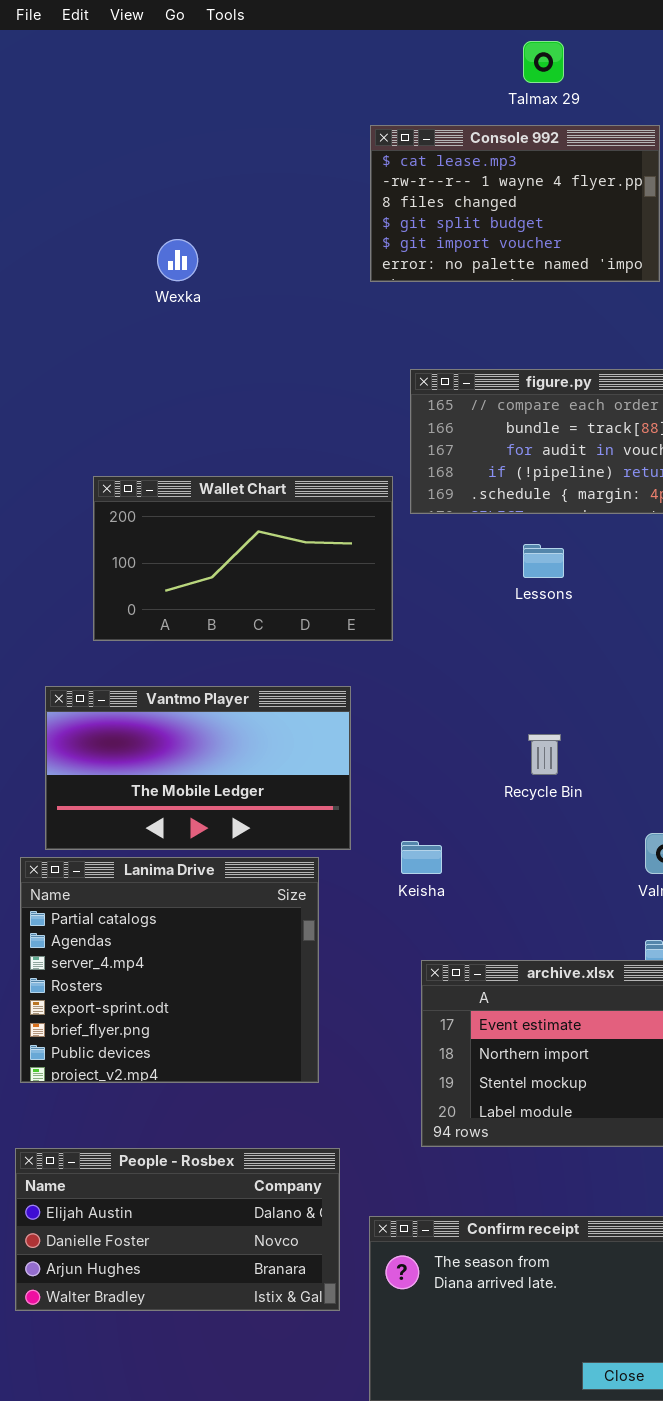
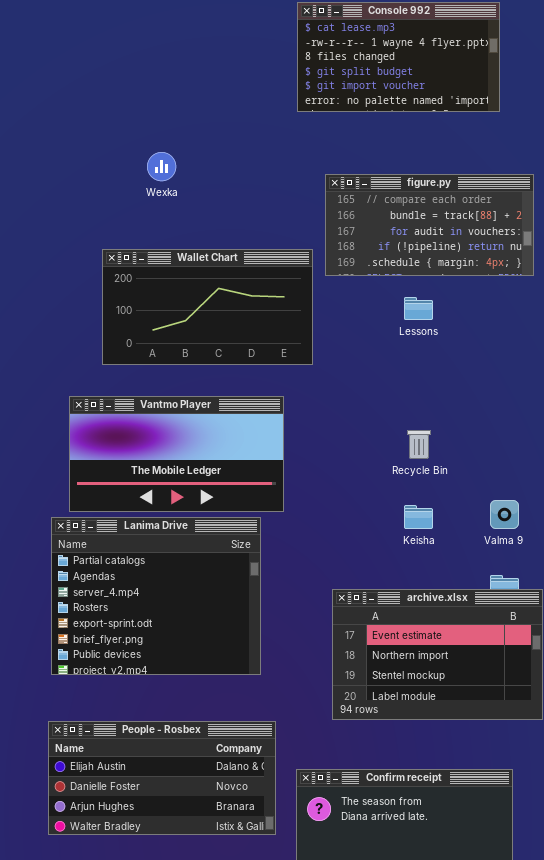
Wexka: [157,239,198,281] -> [147,152,176,181], moved
Keisha: [401,841,442,874] -> [404,505,433,529], moved

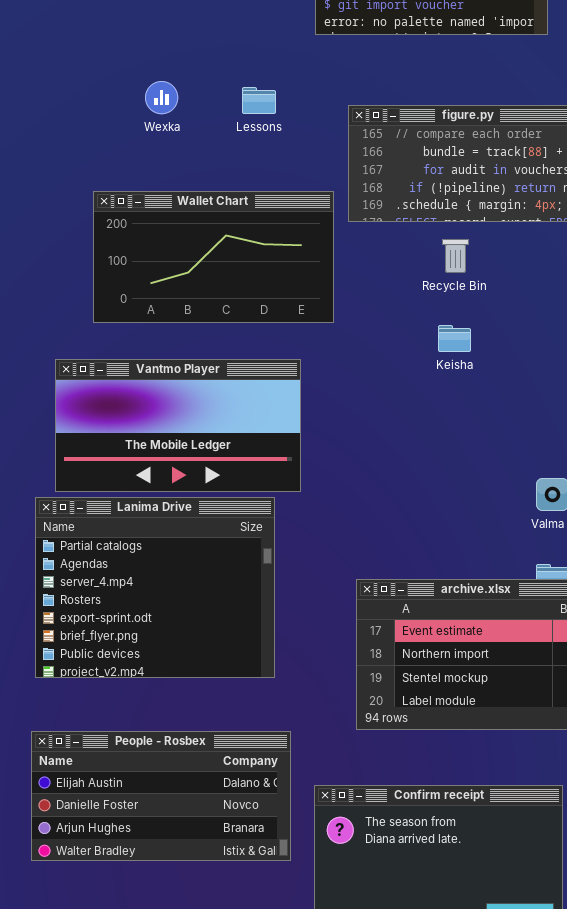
Lessons: [404,297,433,320] -> [242,87,276,114], moved
Recycle Bin: [407,430,431,459] -> [442,239,469,273], moved
Keisha: [404,505,433,529] -> [438,325,471,352], moved

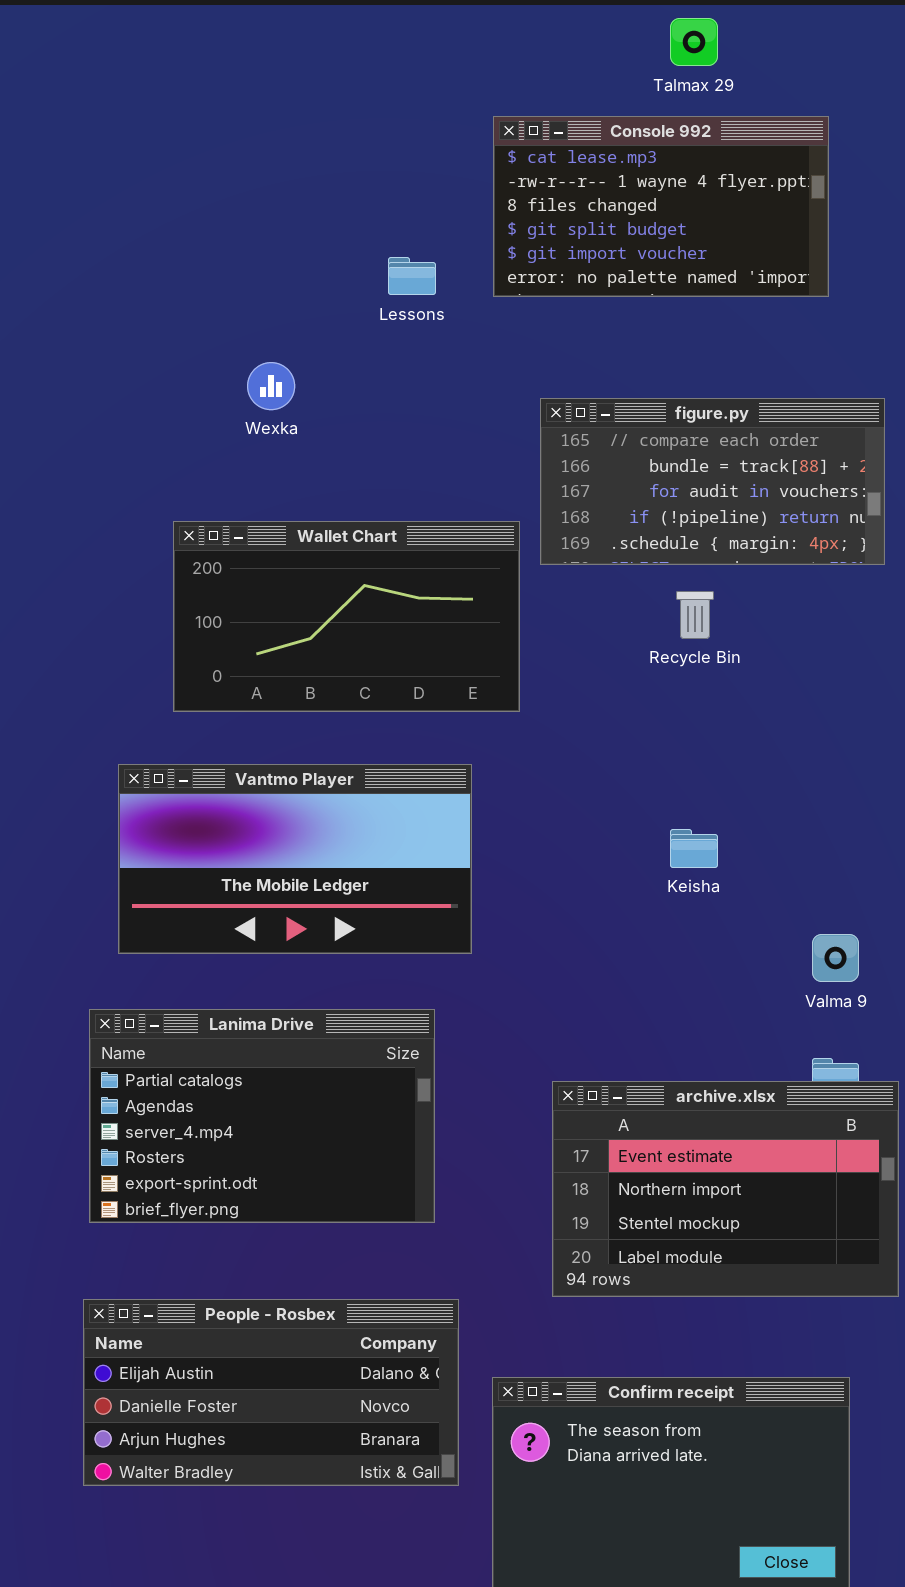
Lessons: [242,87,276,114] -> [388,257,436,295], moved
Keisha: [438,325,471,352] -> [670,829,718,868], moved
Lanima Drive: [35,497,275,678] -> [89,1009,435,1223], resized

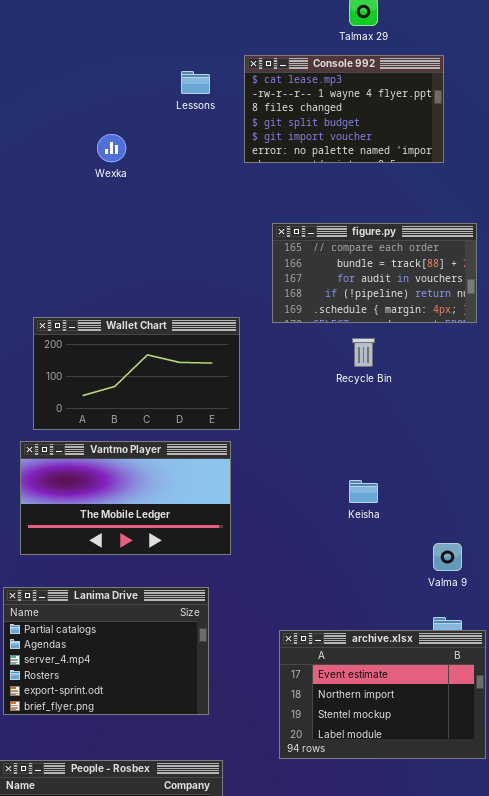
Lessons: [388,257,436,295] -> [181,71,210,94], moved
Wexka: [247,362,295,410] -> [97,134,126,162], moved
Wallet Chart: [173,521,520,712] -> [33,317,240,430], moved

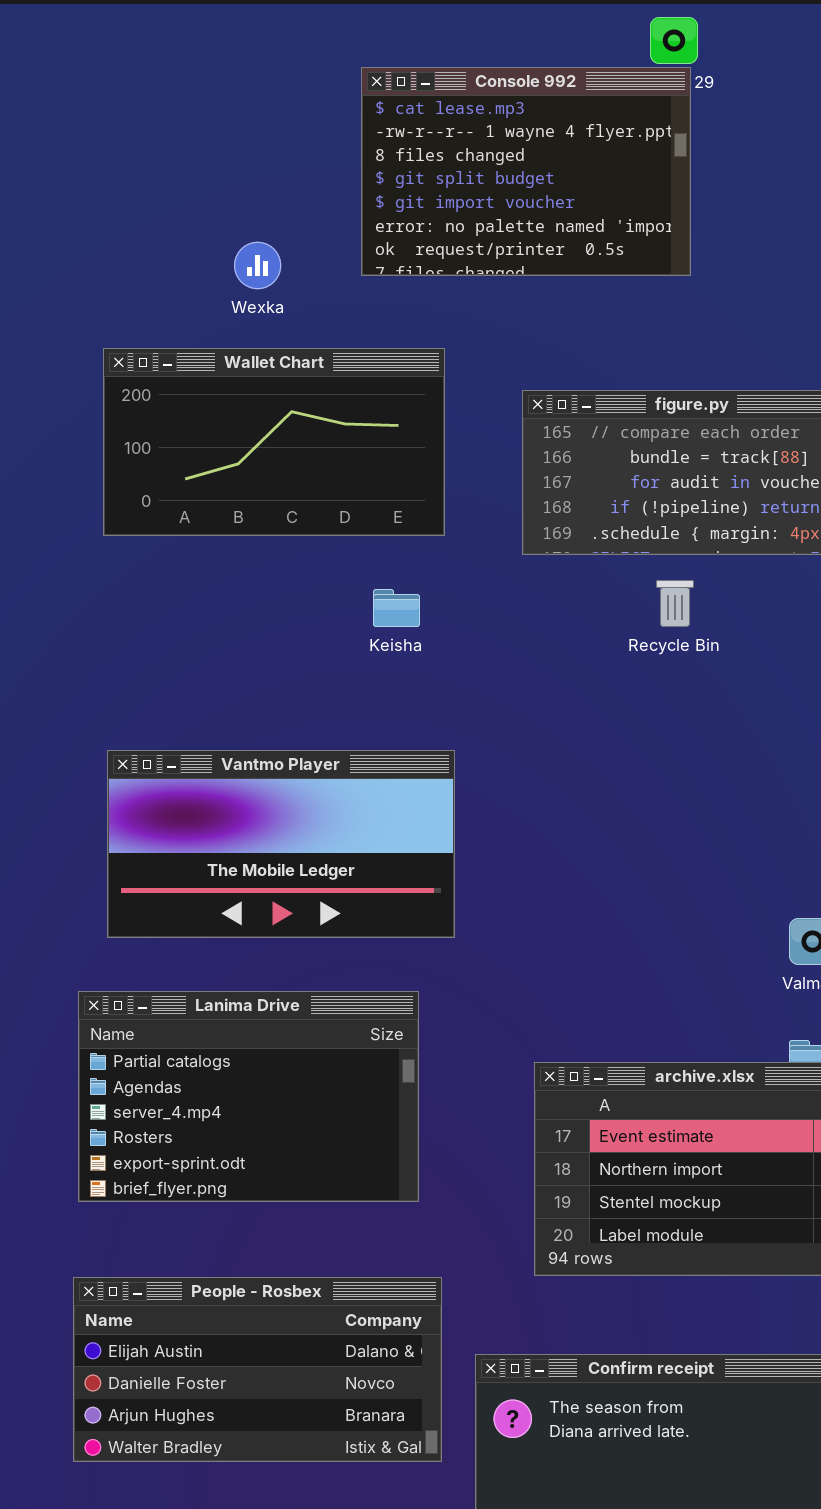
Console 992: [244,55,444,163] -> [361,67,691,276], moved, resized
Wallet Chart: [33,317,240,430] -> [103,348,445,536], moved
Keisha: [349,480,378,503] -> [373,589,420,627], moved

